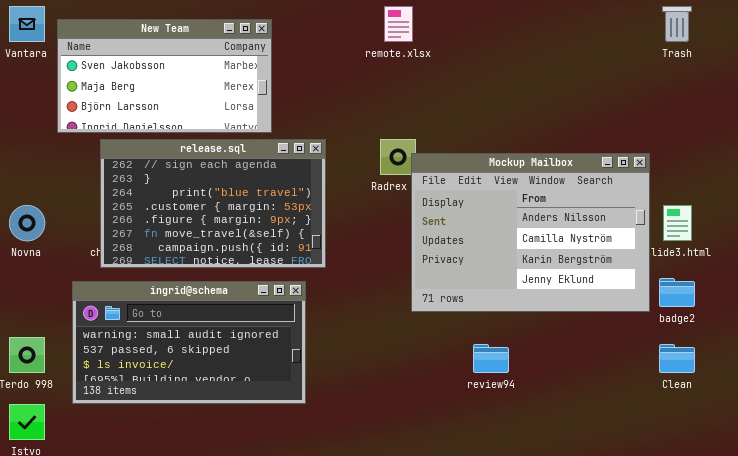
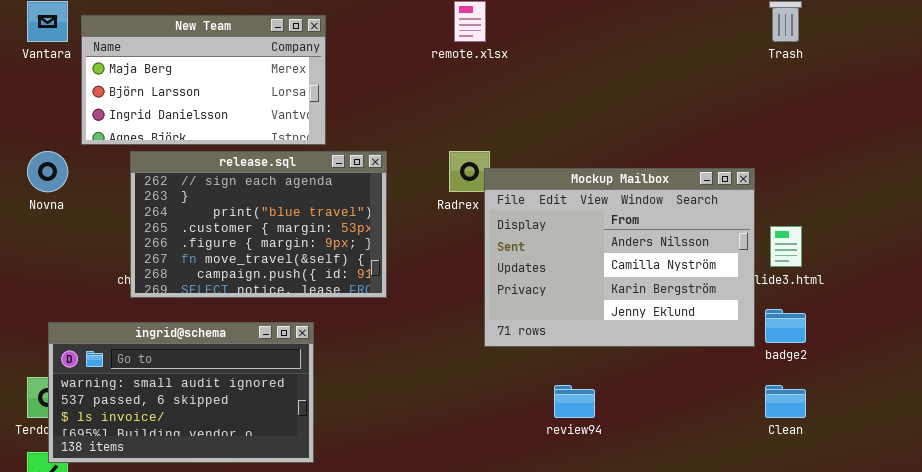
New Team: [57,19,272,133] -> [81,15,326,145], scrolled down 1 row
Novna: [9,205,45,241] -> [27,151,68,192], moved
ingrid@schema: [72,281,306,404] -> [48,322,314,463], moved

